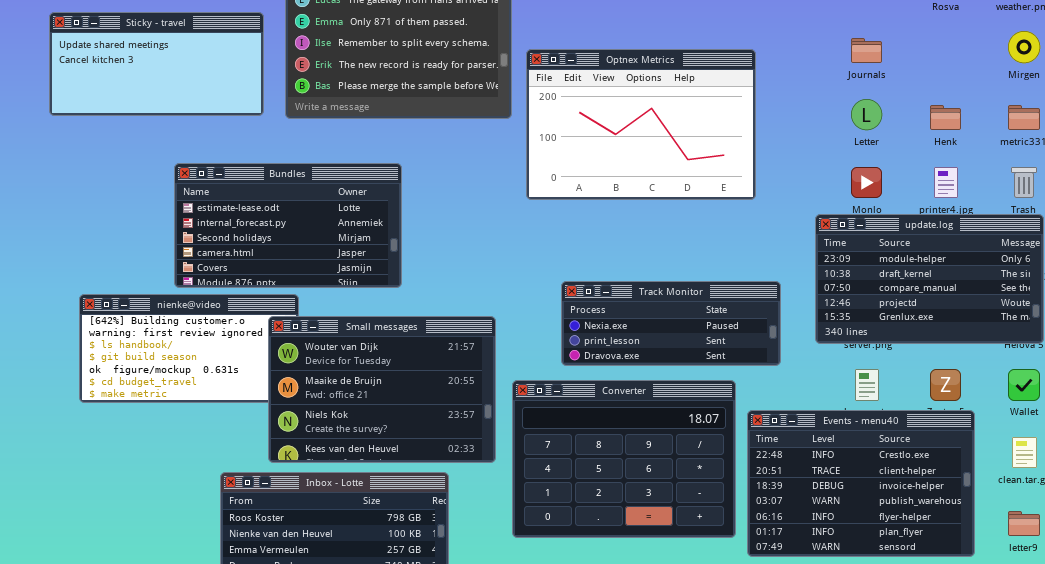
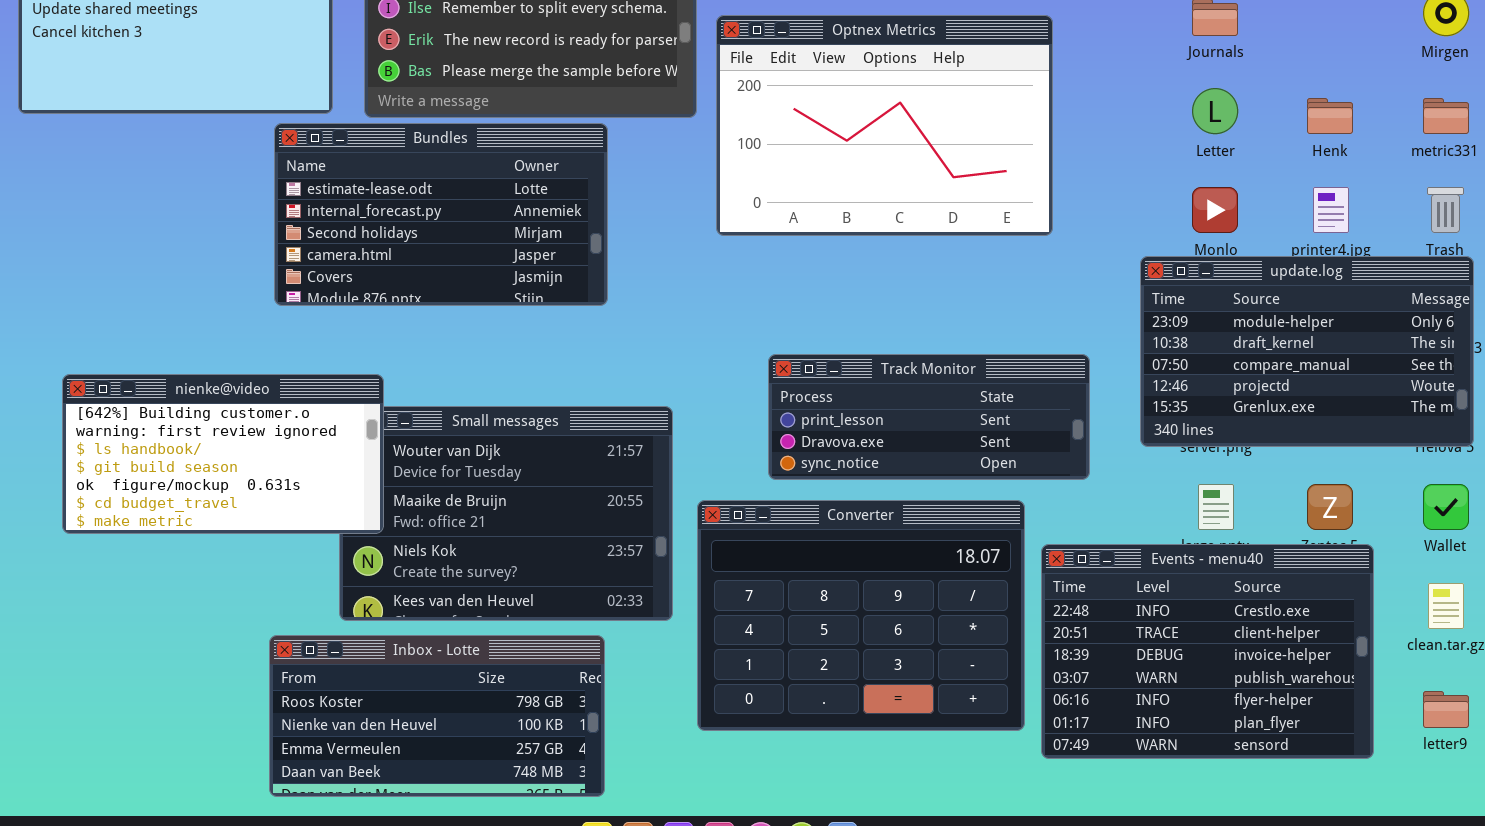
Bundles: [174,163,402,288] -> [274,123,608,306], moved
Track Monitor: [561,281,781,366] -> [768,354,1090,480], scrolled down 1 row
nienke@video: [79,294,299,403] -> [62,374,384,534], raised

